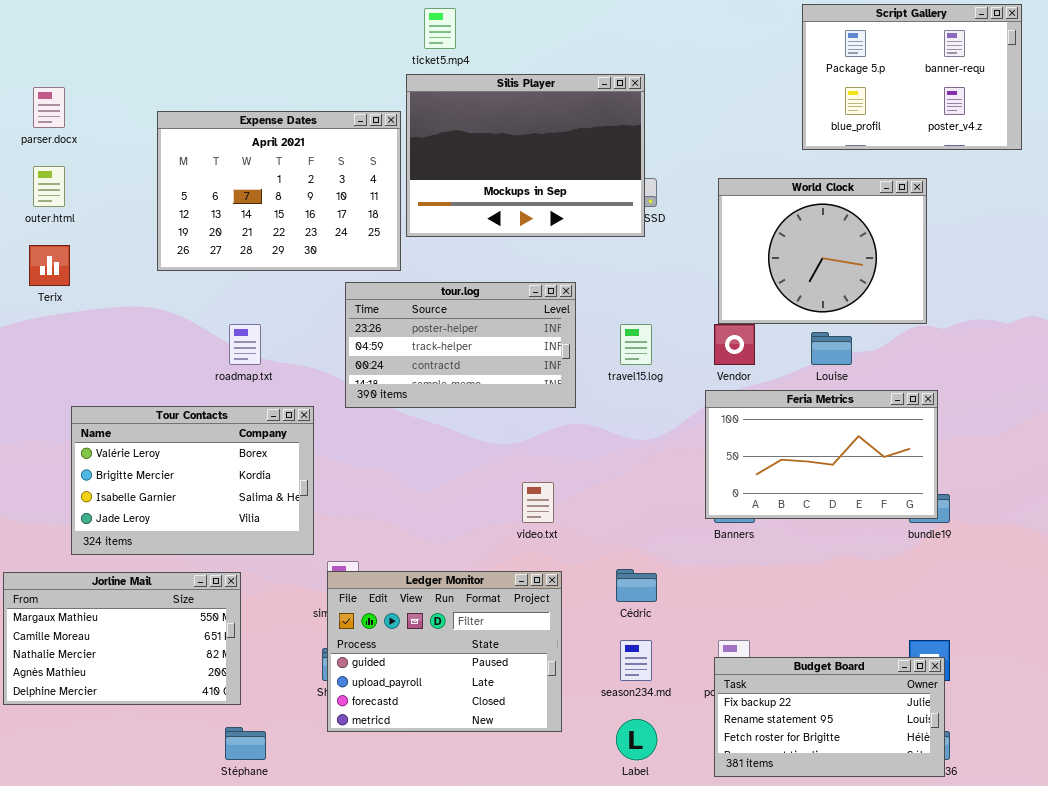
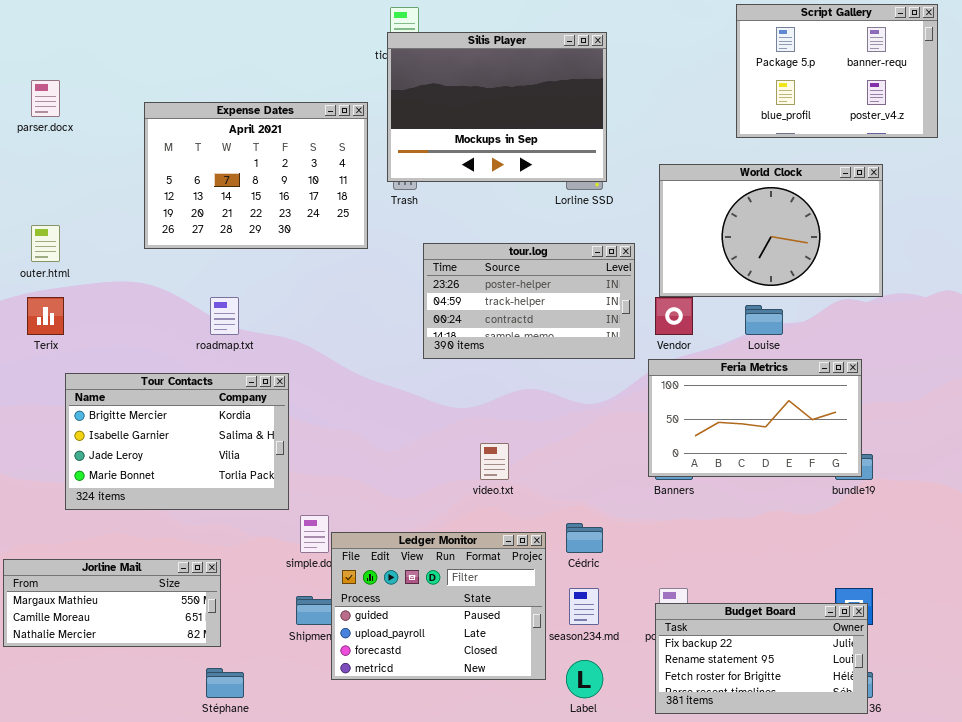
Silis Player: [406,74,645,237] -> [387,32,607,182], moved
outer.html: [33,166,65,207] -> [31,225,60,262], moved
World Clock: [718,178,927,324] -> [659,164,883,297], resized
Terix: [29,245,70,286] -> [27,297,64,335], moved
tour.log: [345,282,576,408] -> [423,243,635,359], moved
Tour Contacts: [71,406,314,555] -> [65,373,289,510], scrolled down 1 row
Ledger Monitor: [327,571,562,732] -> [331,532,546,680], moved
Jorline Mail: [3,572,241,705] -> [3,559,221,647], resized

